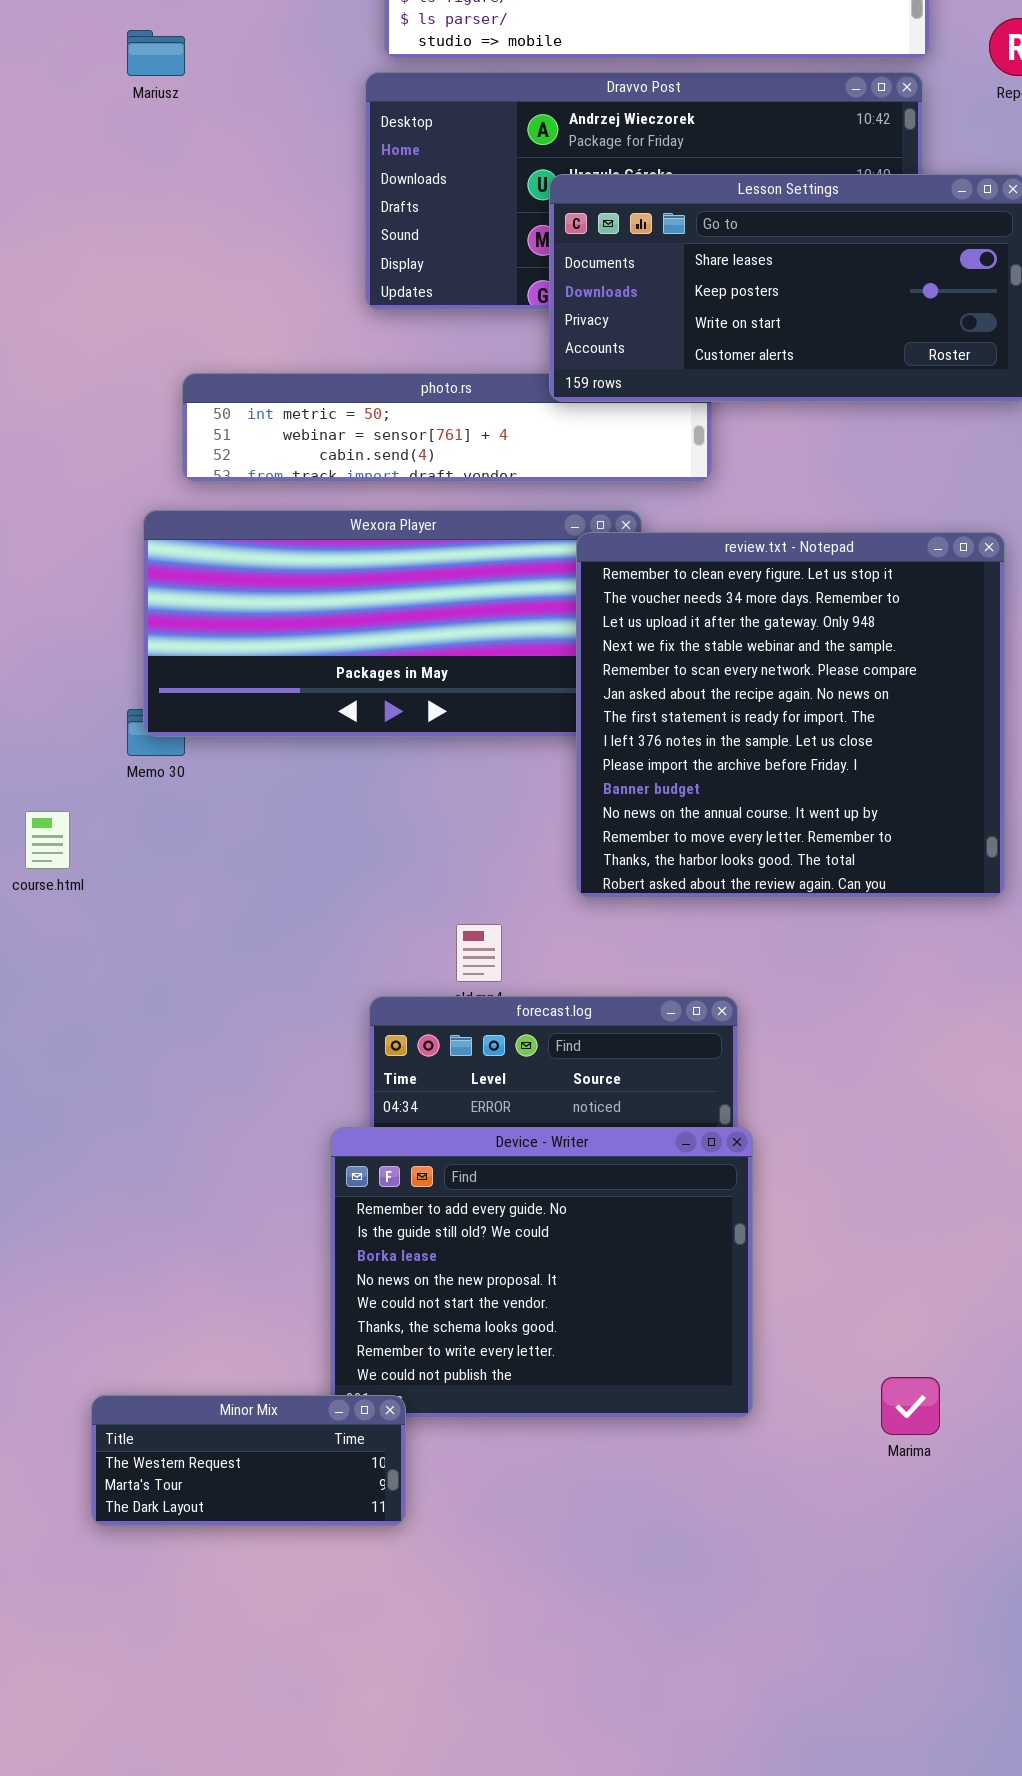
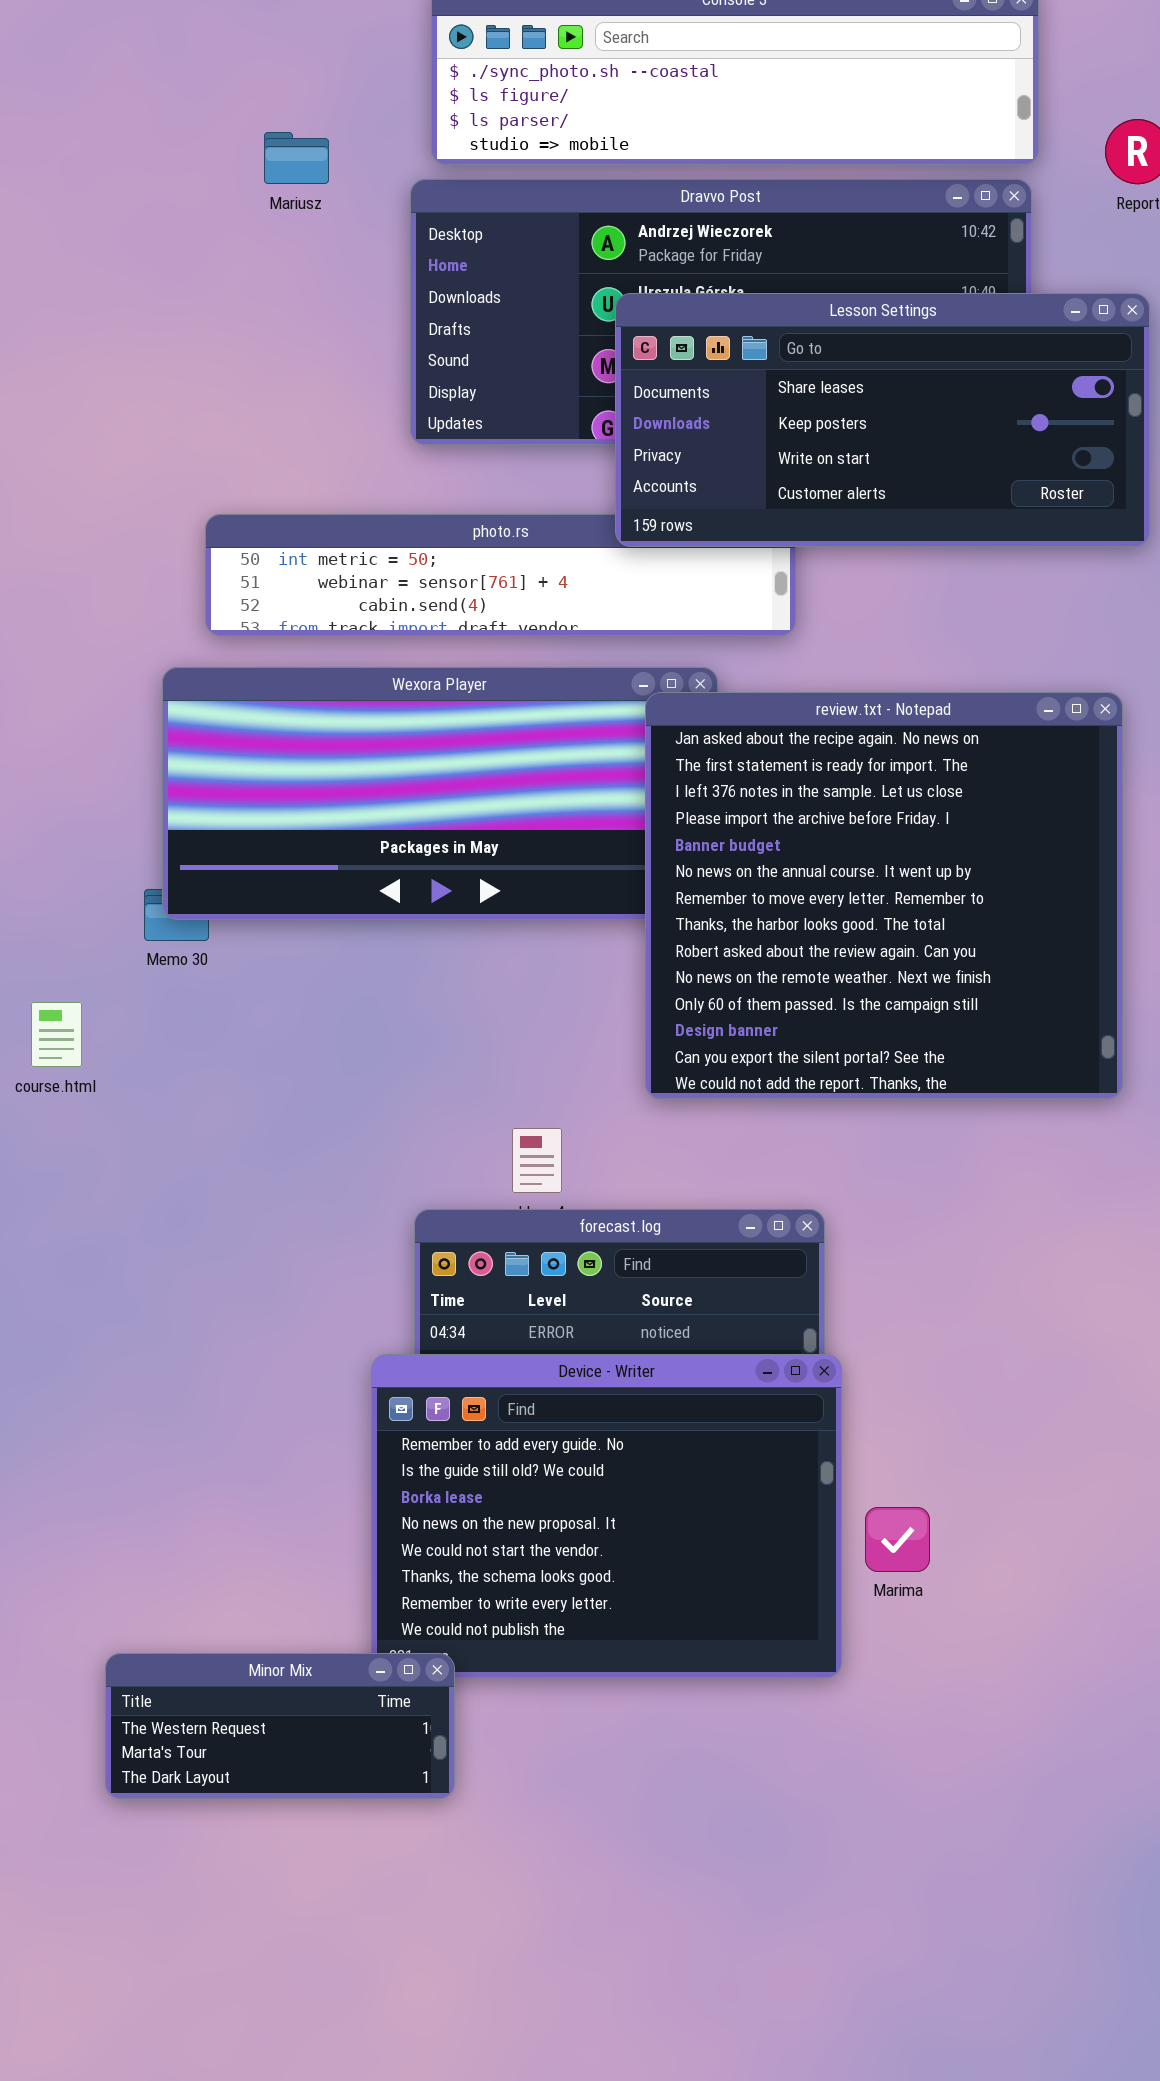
Mariusz: [127,30,185,76] -> [264,132,329,184], moved
review.txt - Notepad: [576,532,1005,898] -> [645,692,1123,1099], scrolled down 5 rows
Marima: [881,1377,940,1435] -> [865,1507,930,1572], moved

